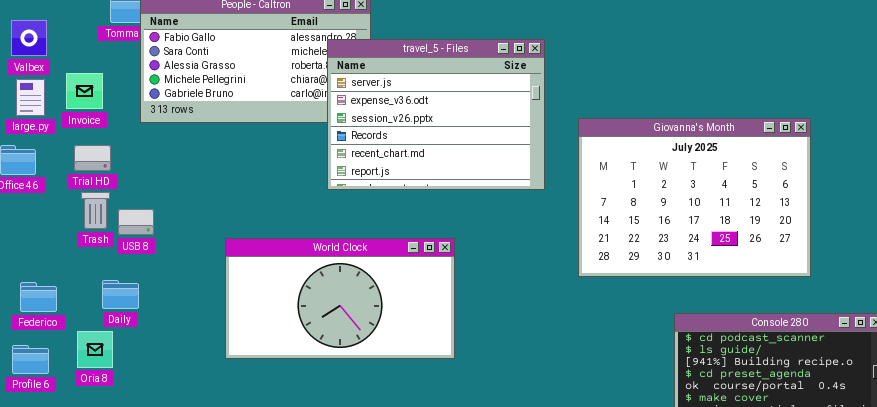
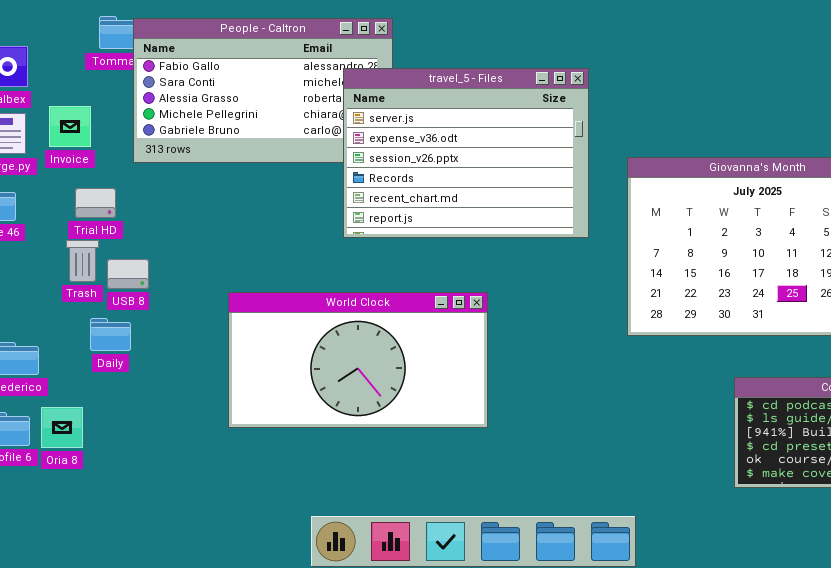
Trial HD: [74,145,111,171] -> [75,188,116,218], moved
Daily: [102,280,139,309] -> [90,318,131,351], moved
Oria 8: [77,331,113,368] -> [41,407,83,448], moved

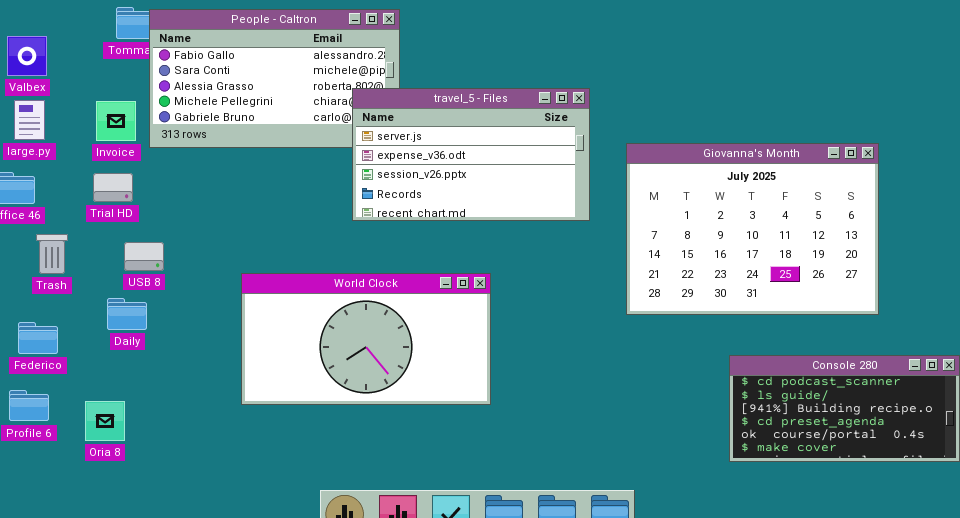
travel_5 - Files: [343,68,589,238] -> [352,88,590,221], resized
Invoice: [49,106,91,147] -> [96,101,136,141], moved
Trash: [66,240,99,282] -> [36,234,68,274], moved
Oria 8: [41,407,83,448] -> [85,401,125,441], moved

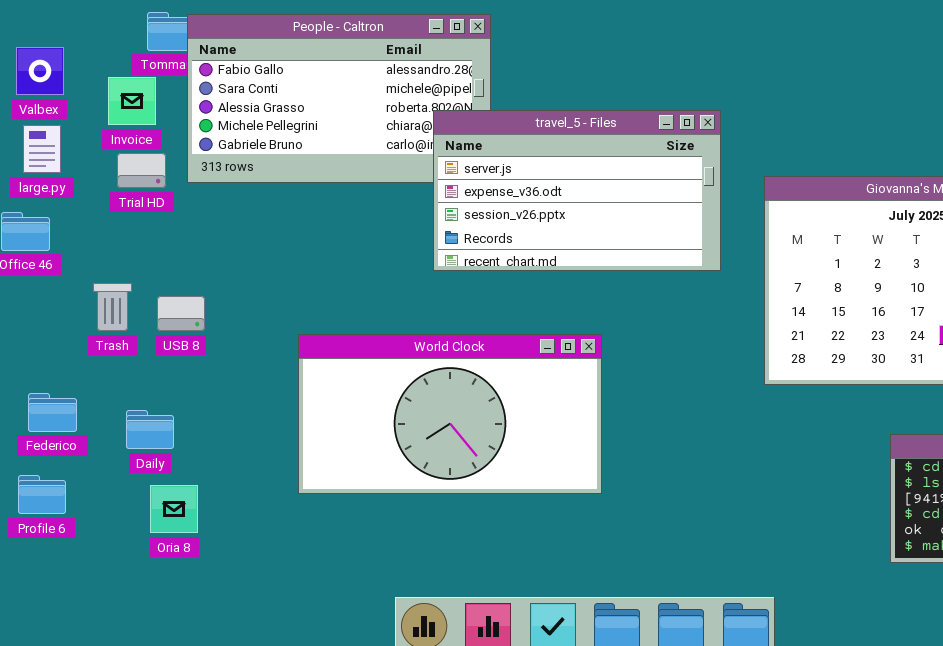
Invoice: [96,101,136,141] -> [108,77,156,125], moved
Trial HD: [93,173,133,202] -> [117,153,166,188], moved
Trash: [36,234,68,274] -> [93,283,132,331], moved
Daily: [107,298,147,330] -> [126,410,174,449], moved
Oria 8: [85,401,125,441] -> [150,485,198,533], moved

